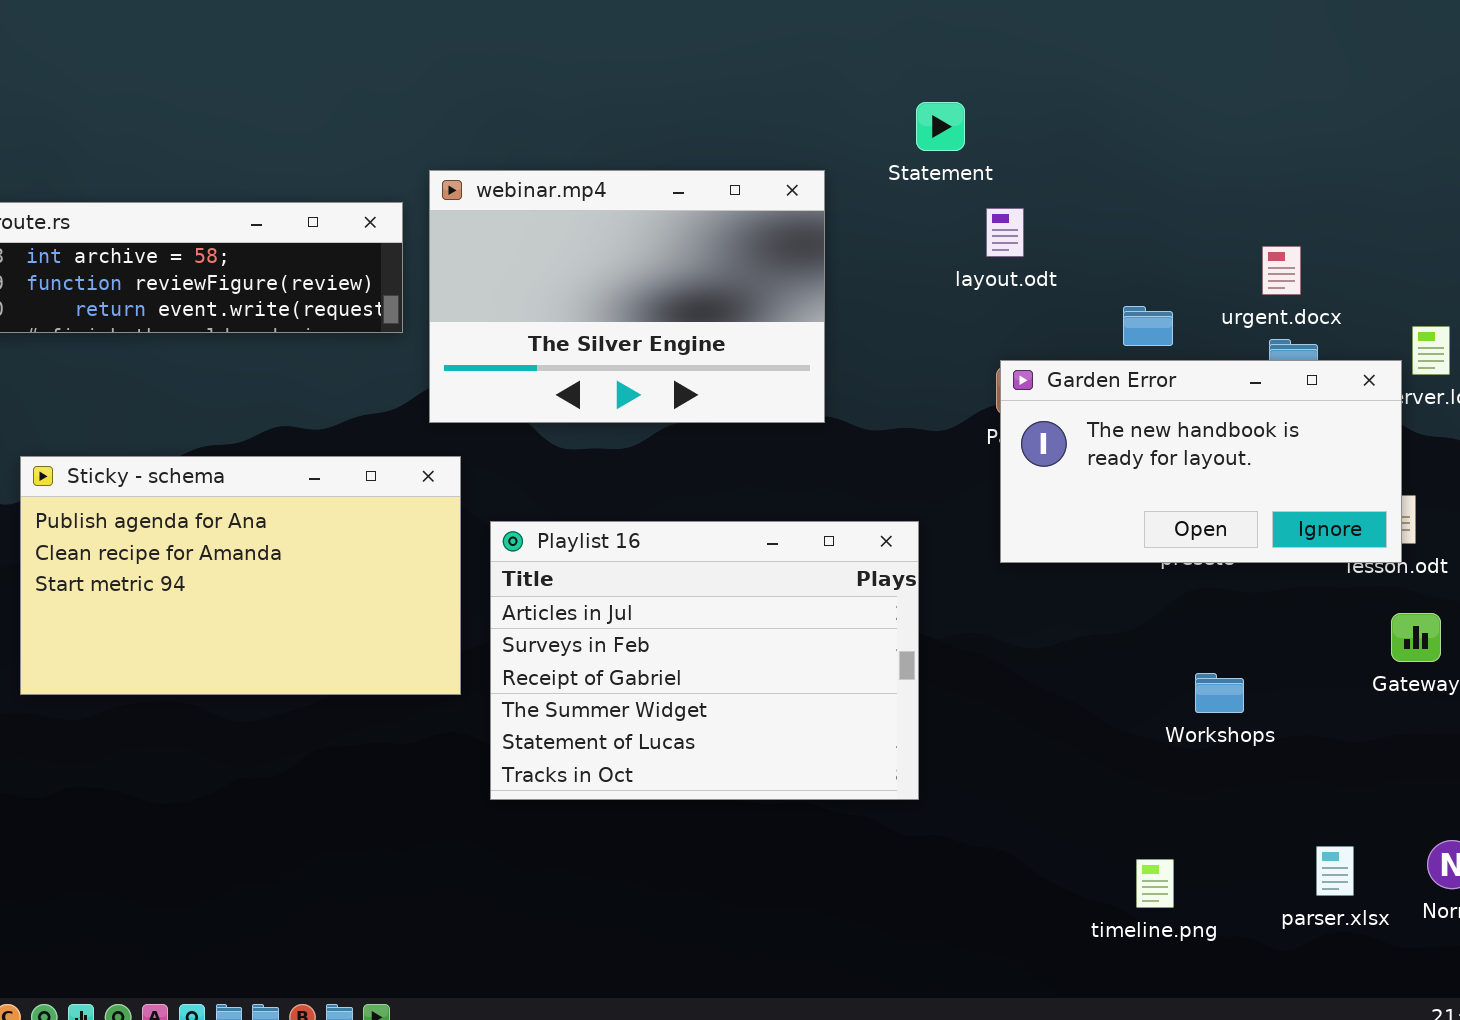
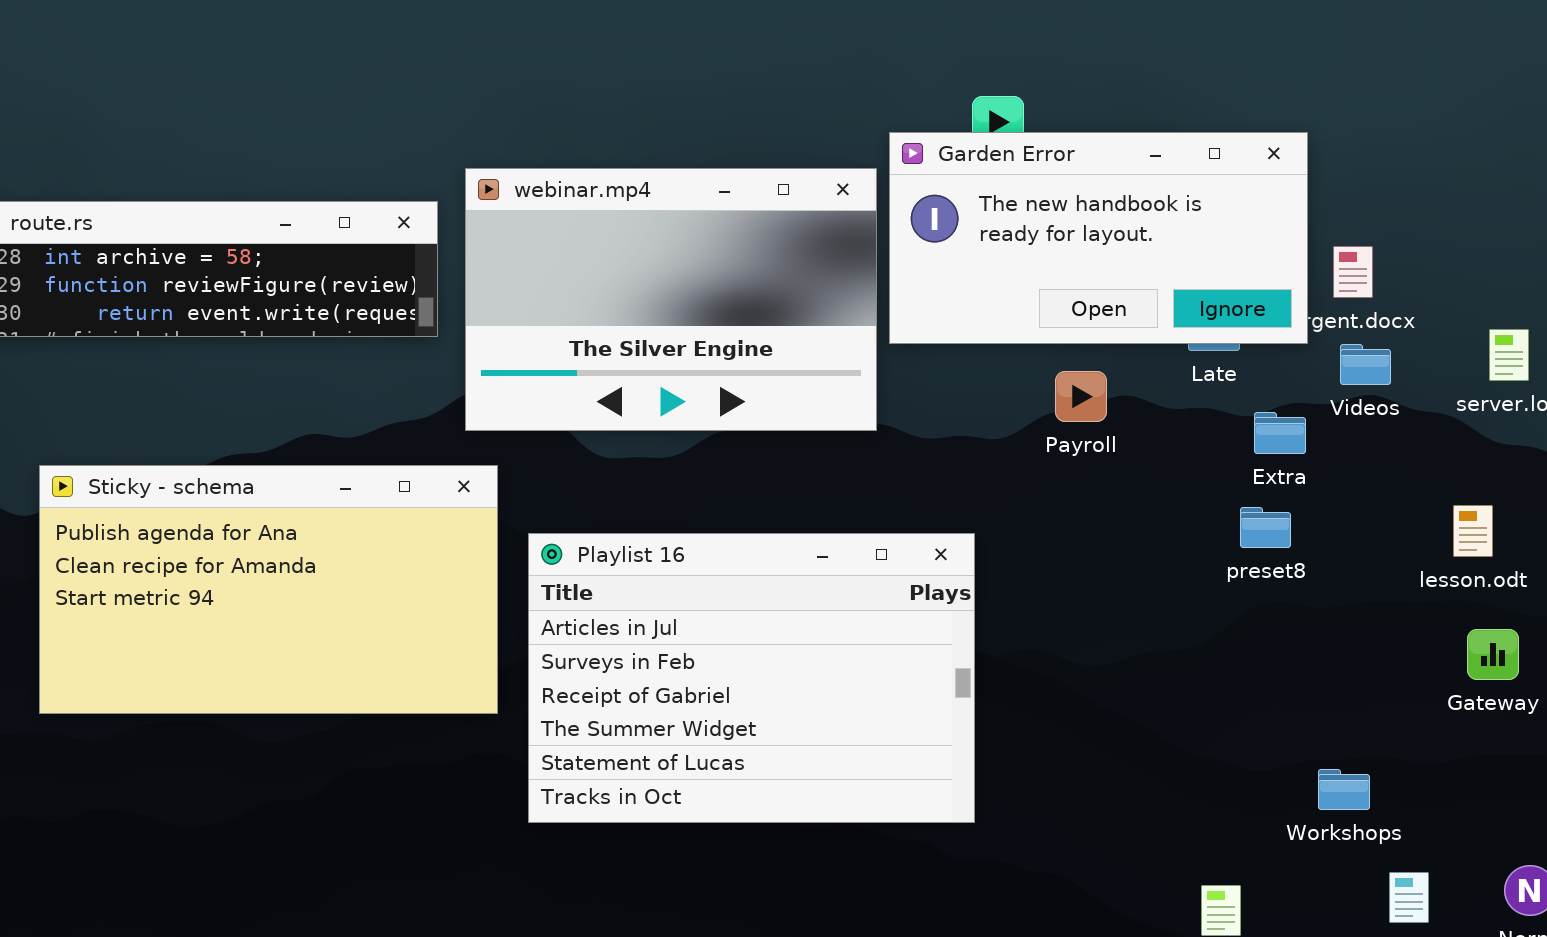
Garden Error: [1000,360,1402,563] -> [889,132,1308,344], moved
Workshops: [1195,673,1244,713] -> [1318,769,1370,810], moved

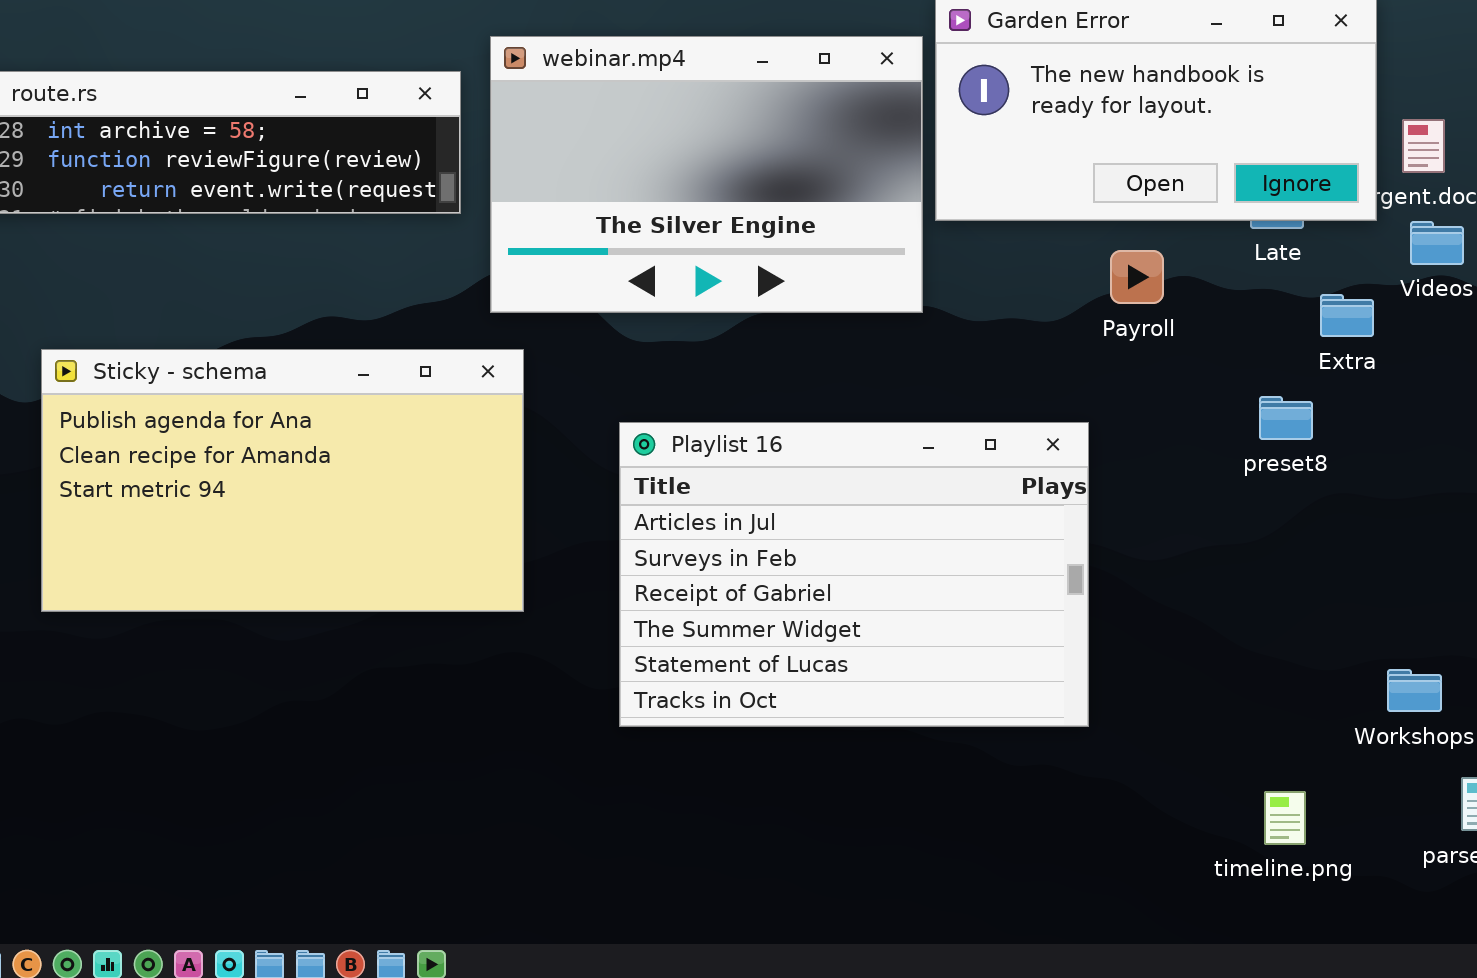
preset8: [1240,507,1291,548] -> [1259,396,1313,440], moved
Playlist 16: [528,533,975,823] -> [619,422,1089,727], moved

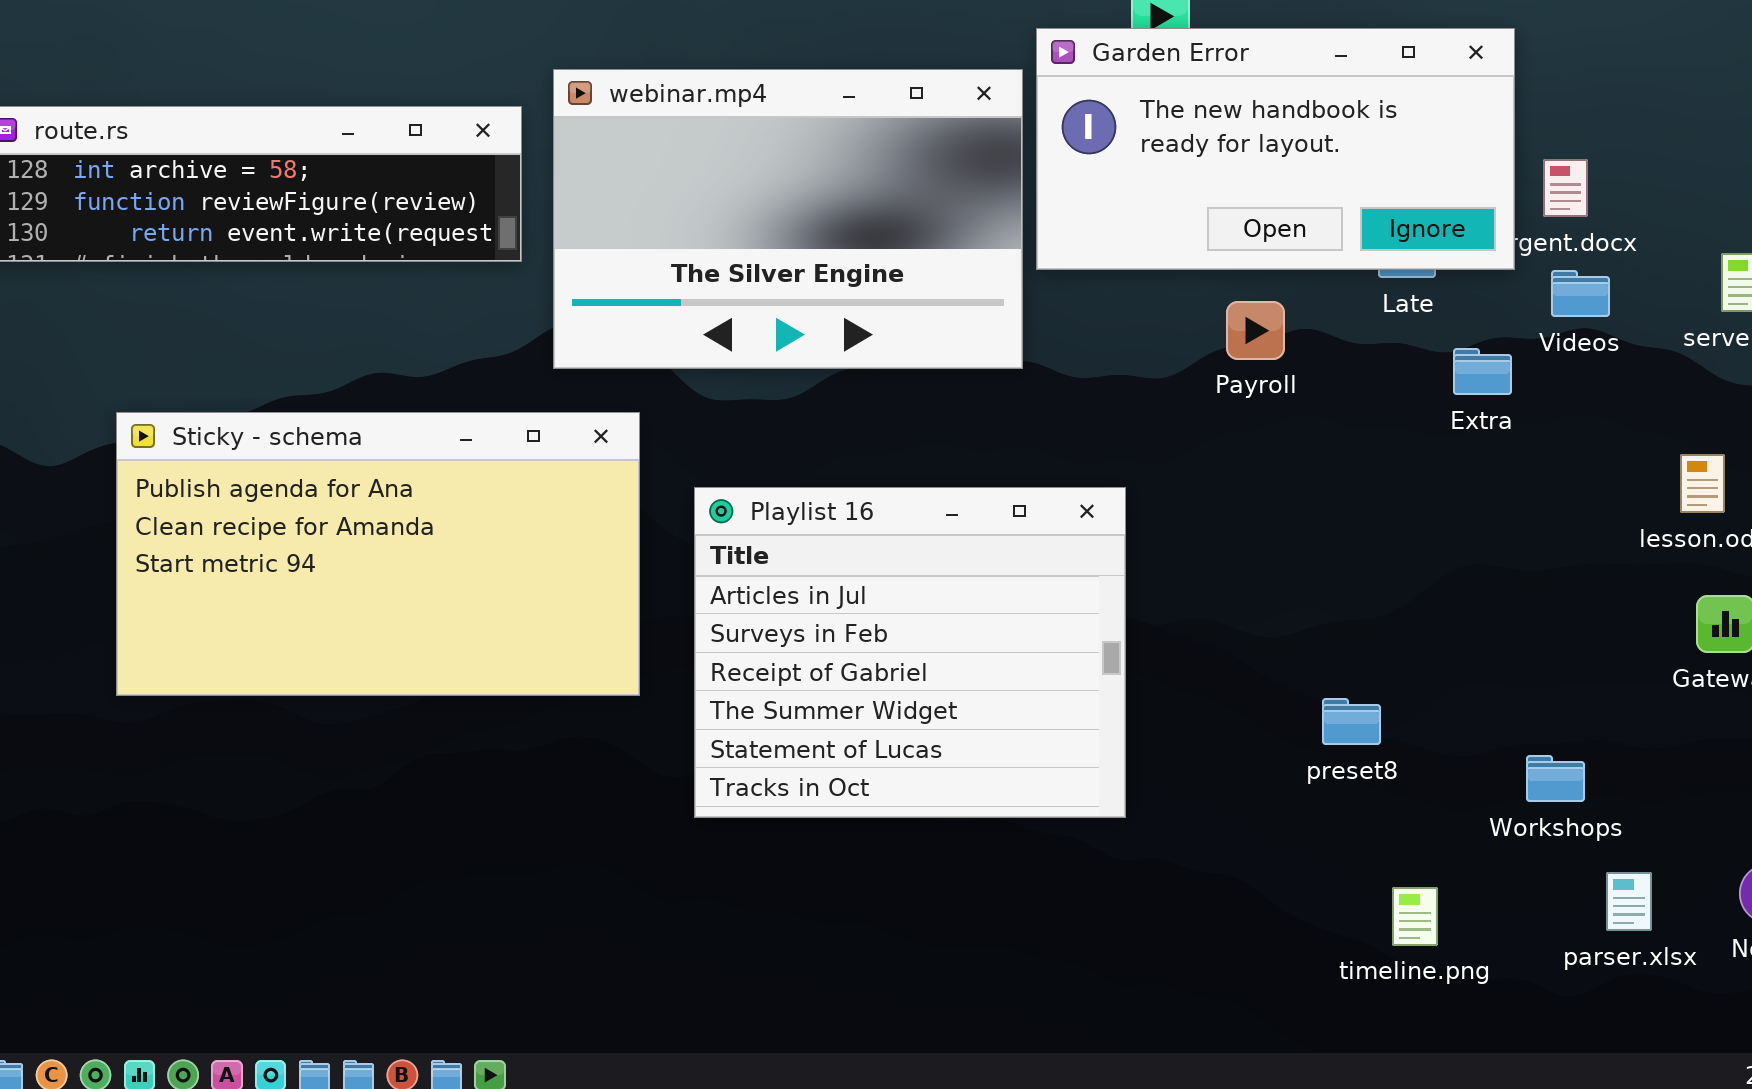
Sticky - schema: [41,349,524,612] -> [116,412,640,696], moved
preset8: [1259,396,1313,440] -> [1322,698,1381,745], moved
Playlist 16: [619,422,1089,727] -> [694,487,1126,818], resized

